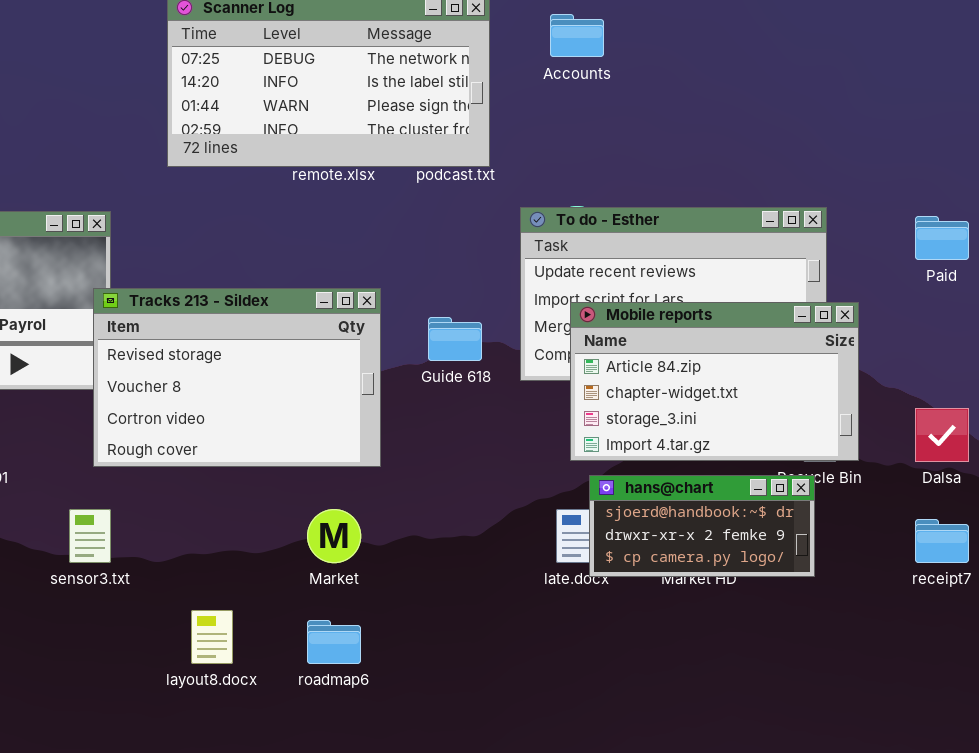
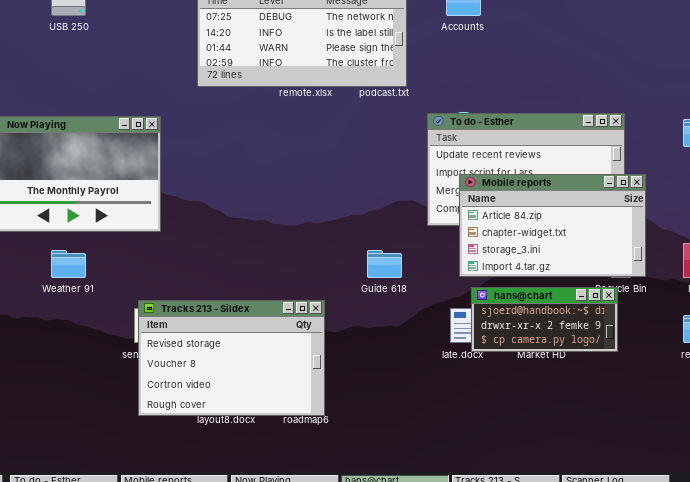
Tracks 213 - Sildex: [93,288,381,467] -> [138,300,325,416], moved
Guide 618: [428,317,482,361] -> [367,250,402,278], moved

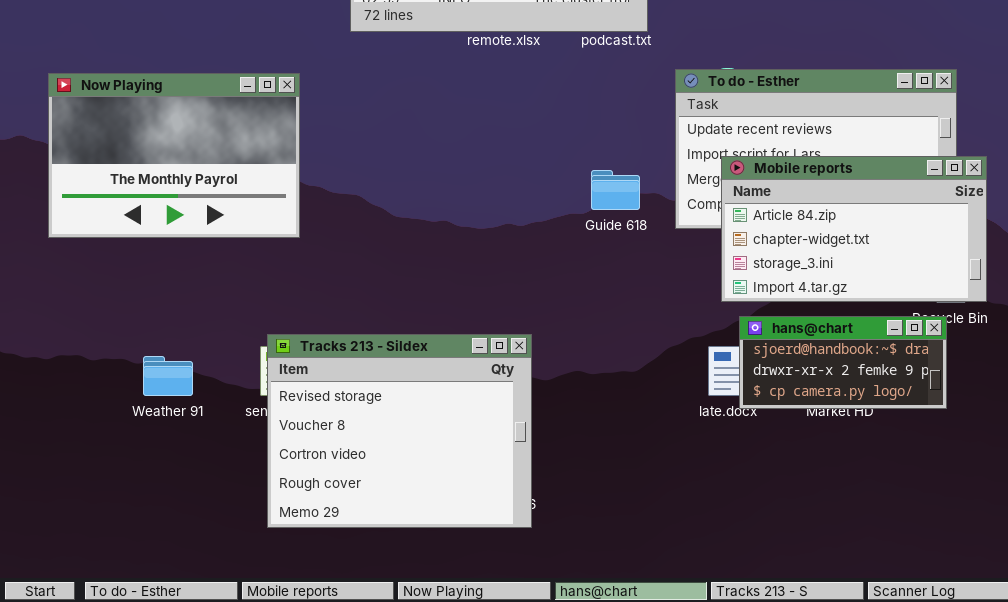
Weather 91: [51,250,86,278] -> [143,356,193,396], moved
Guide 618: [367,250,402,278] -> [591,170,640,210], moved
Tracks 213 - Sildex: [138,300,325,416] -> [267,334,532,528], resized

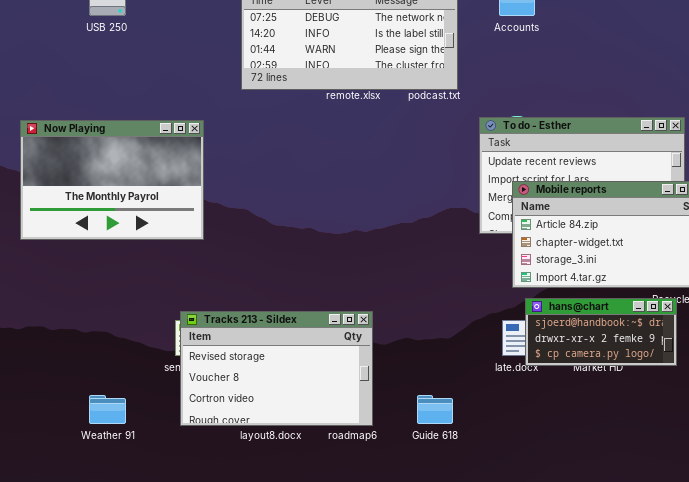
Guide 618: [591,170,640,210] -> [417,395,453,424], moved
Tracks 213 - Sildex: [267,334,532,528] -> [180,311,373,426], resized
Weather 91: [143,356,193,396] -> [89,395,126,424], moved

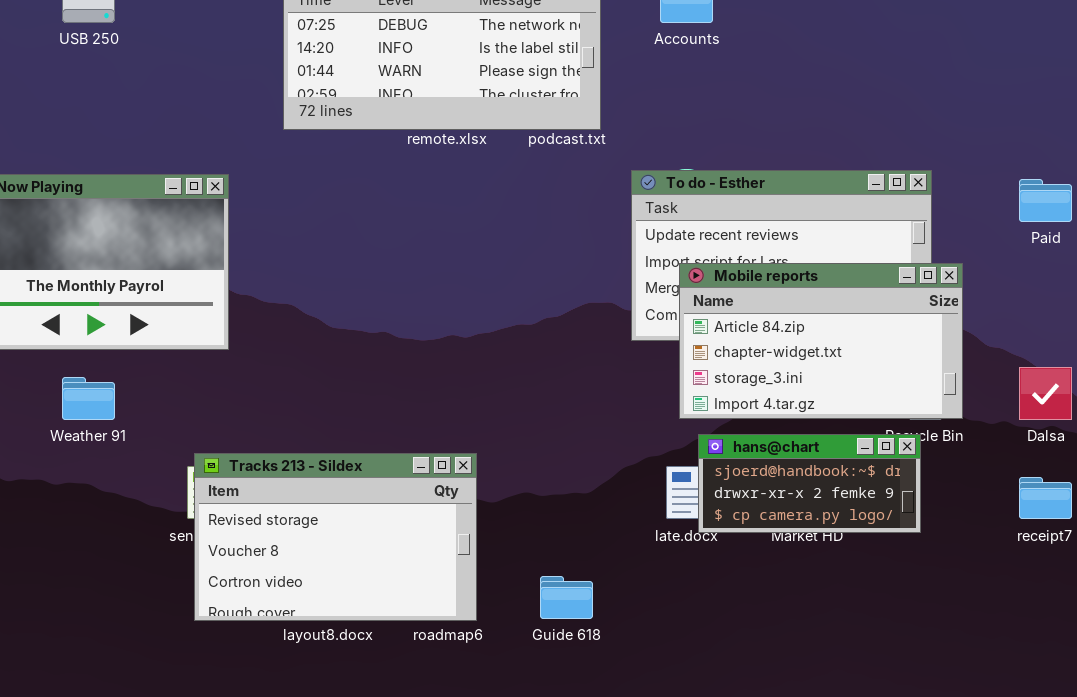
Weather 91: [89,395,126,424] -> [62,377,115,420], moved

